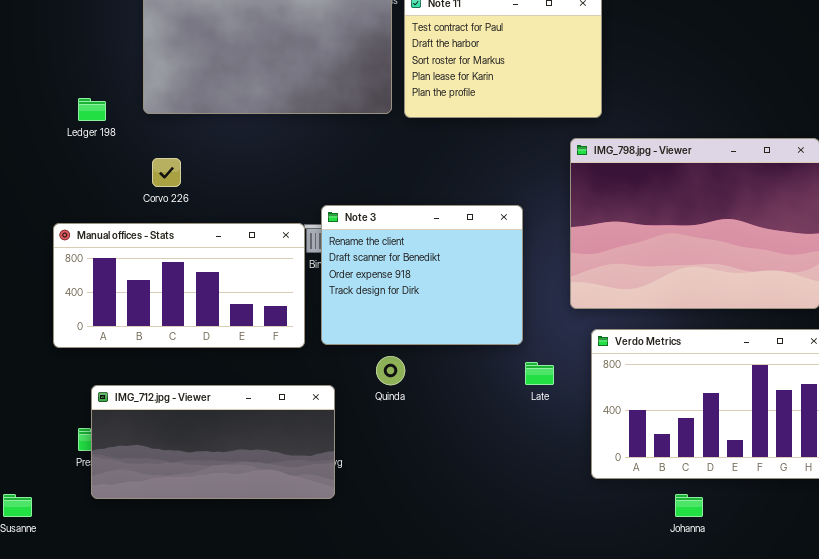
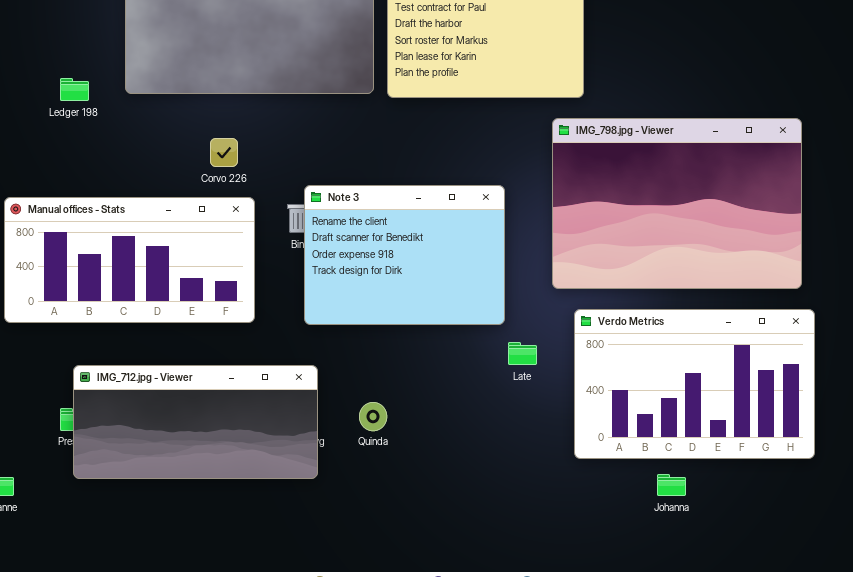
Corvo 226: [152,158,181,187] -> [210,138,238,167], moved
Manual offices - Stats: [53,223,305,348] -> [4,197,255,323], moved
Quinda: [376,356,405,385] -> [359,402,387,431], moved

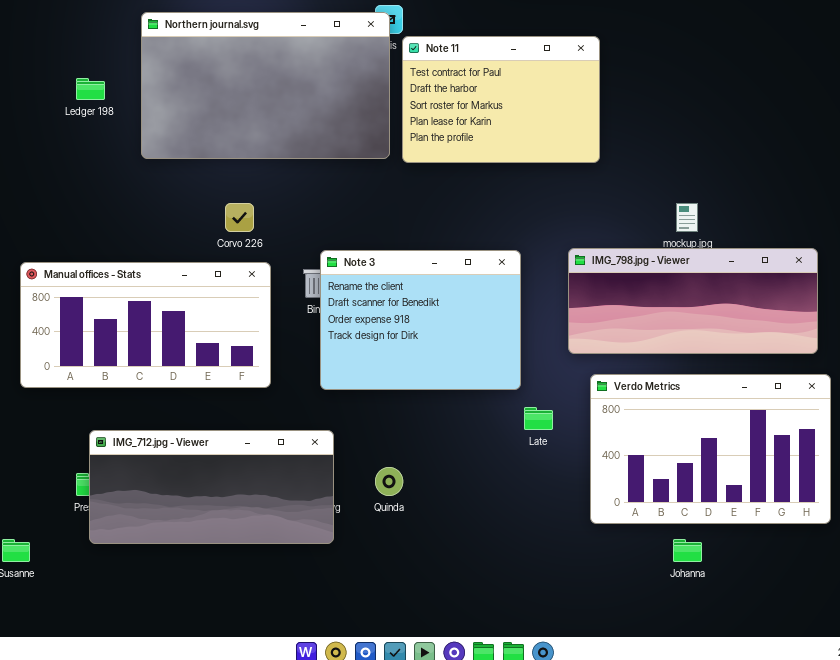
Ledger 198: [60,78,89,101] -> [76,78,105,100], moved
IMG_798.jpg - Viewer: [552,118,802,289] -> [568,248,818,354], resized

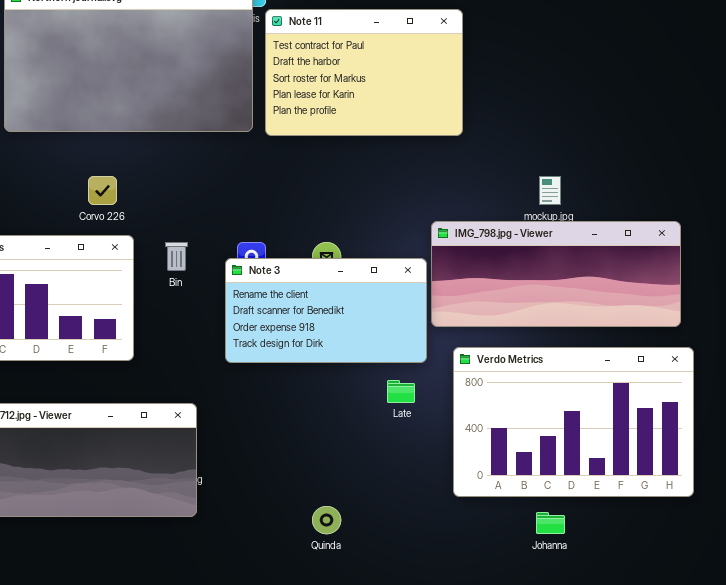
Note 3: [320,250,521,390] -> [225,258,427,363], moved, resized
Quinda: [375,467,403,496] -> [312,506,341,534], moved

